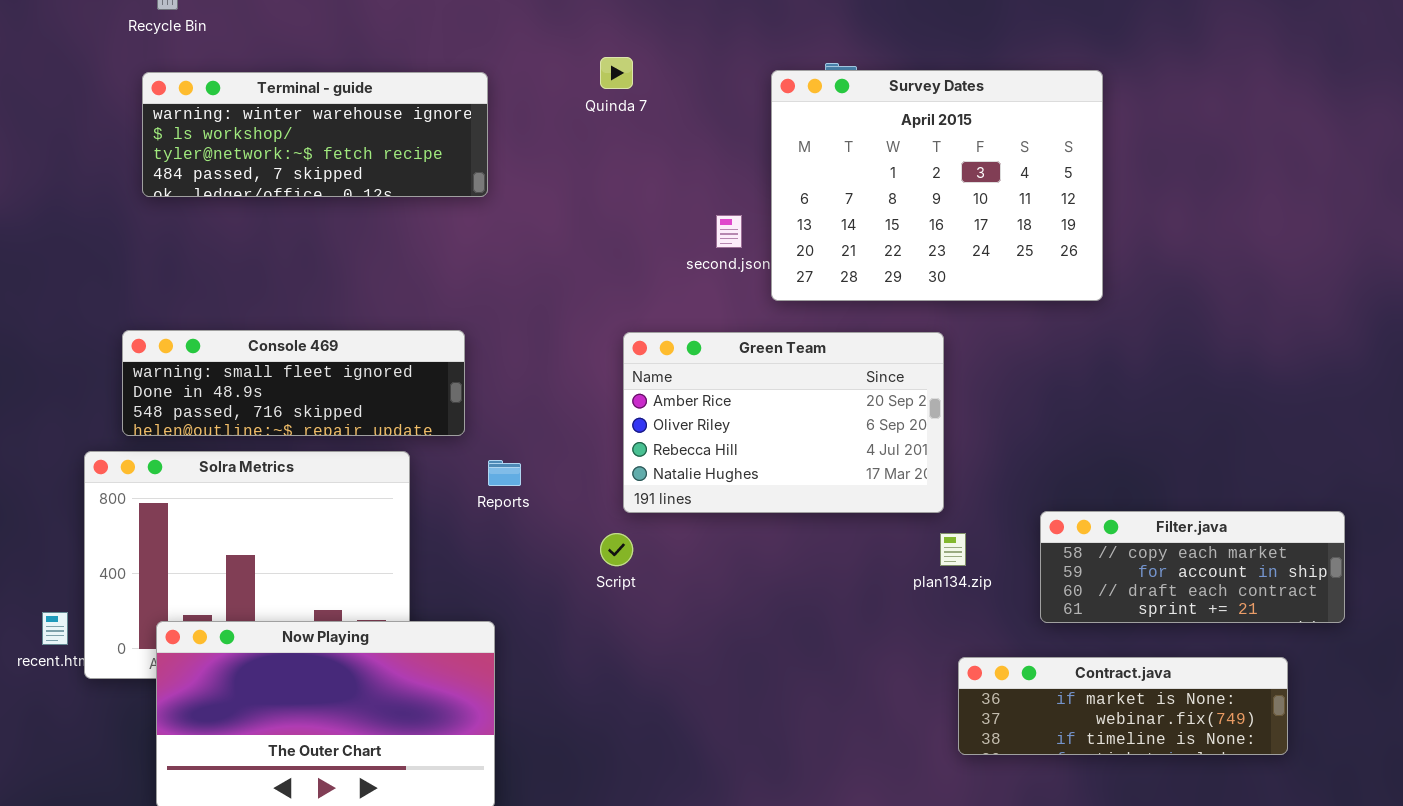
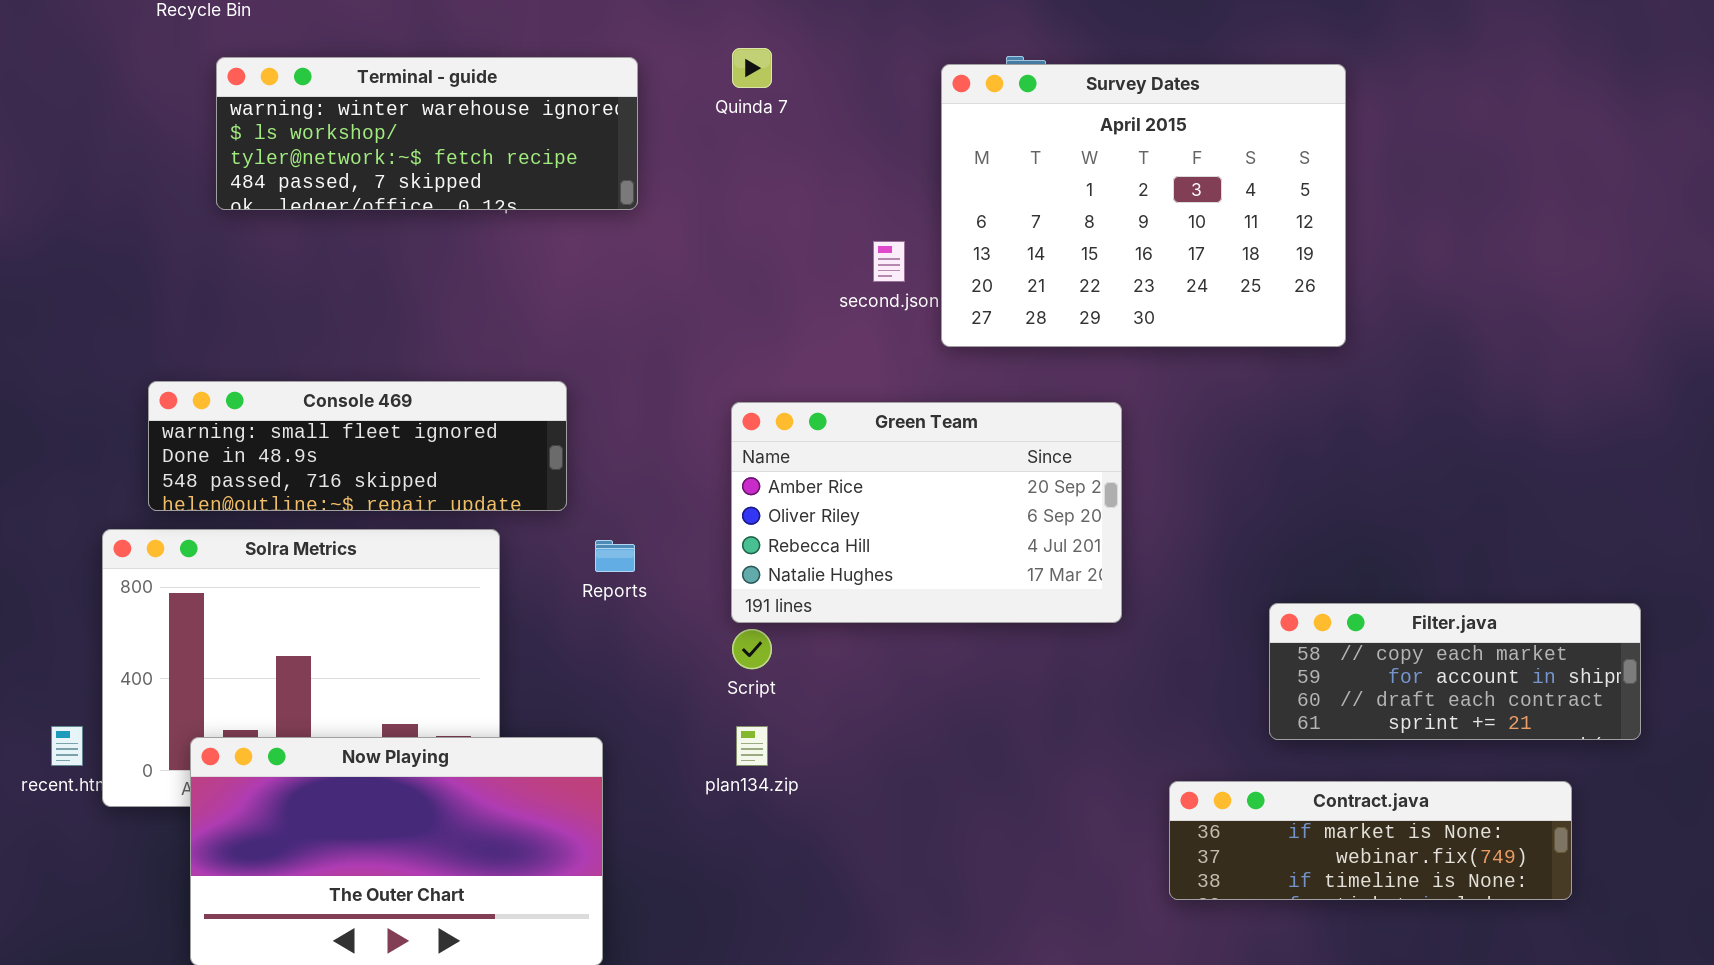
Terminal - guide: [142,72,488,197] -> [216,57,638,210], moved
Green Team: [623,332,944,513] -> [731,402,1122,623], moved
plan134.zip: [940,533,966,566] -> [736,726,768,766], moved

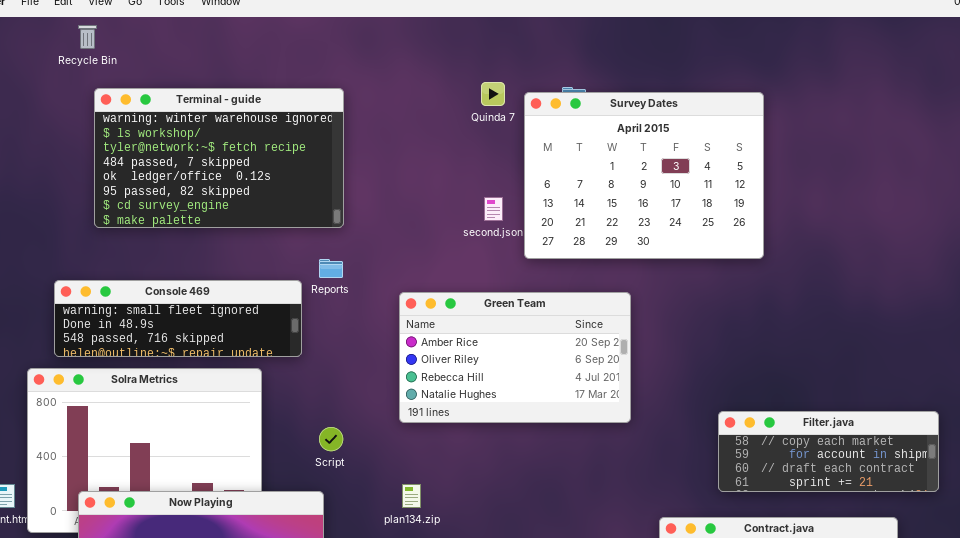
Quinda 7: [732,48,772,88] -> [481,82,505,106], moved
Terminal - guide: [216,57,638,210] -> [94,88,344,228], resized
Reports: [595,540,635,572] -> [319,259,343,278], moved
Script: [732,629,772,669] -> [319,427,343,451], moved

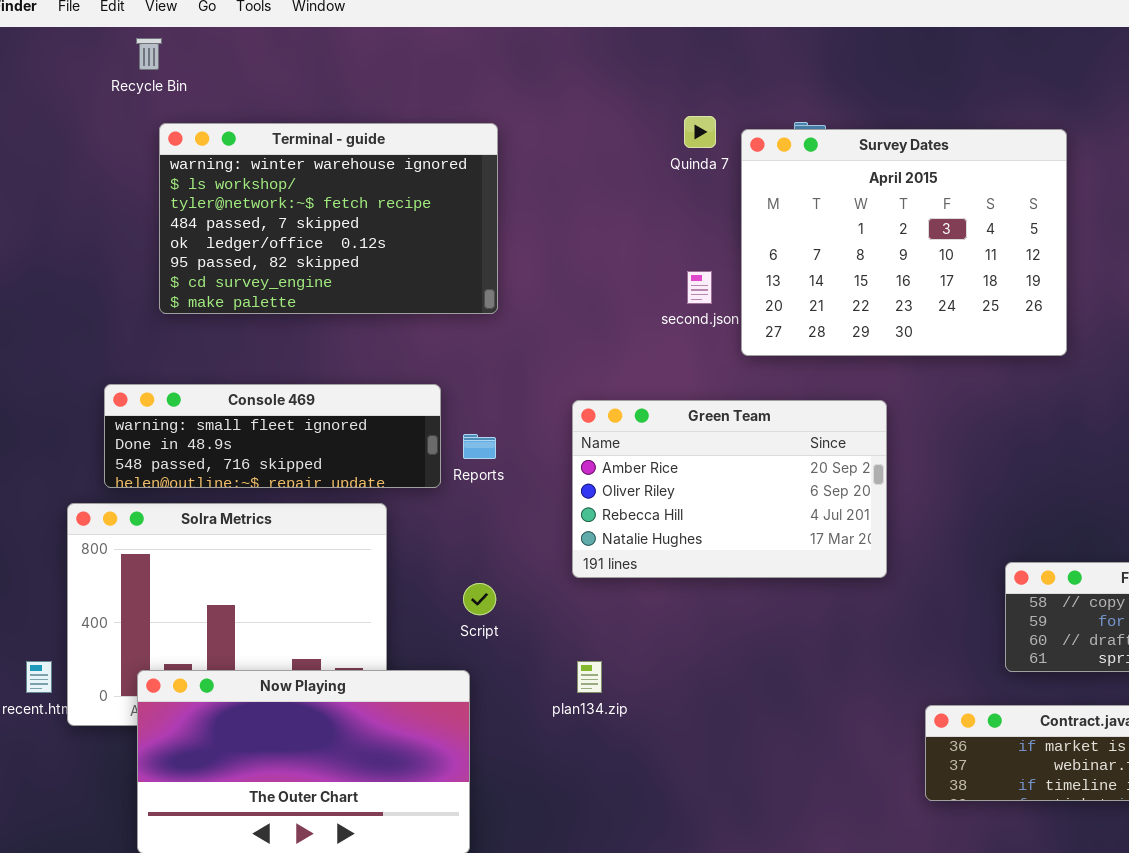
Reports: [319,259,343,278] -> [463,434,496,459], moved

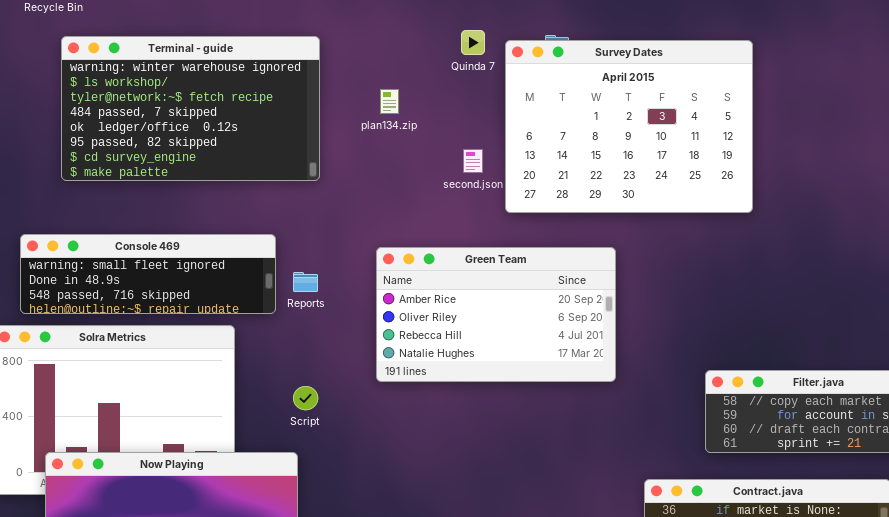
plan134.zip: [577,661,602,693] -> [380,89,399,114], moved

